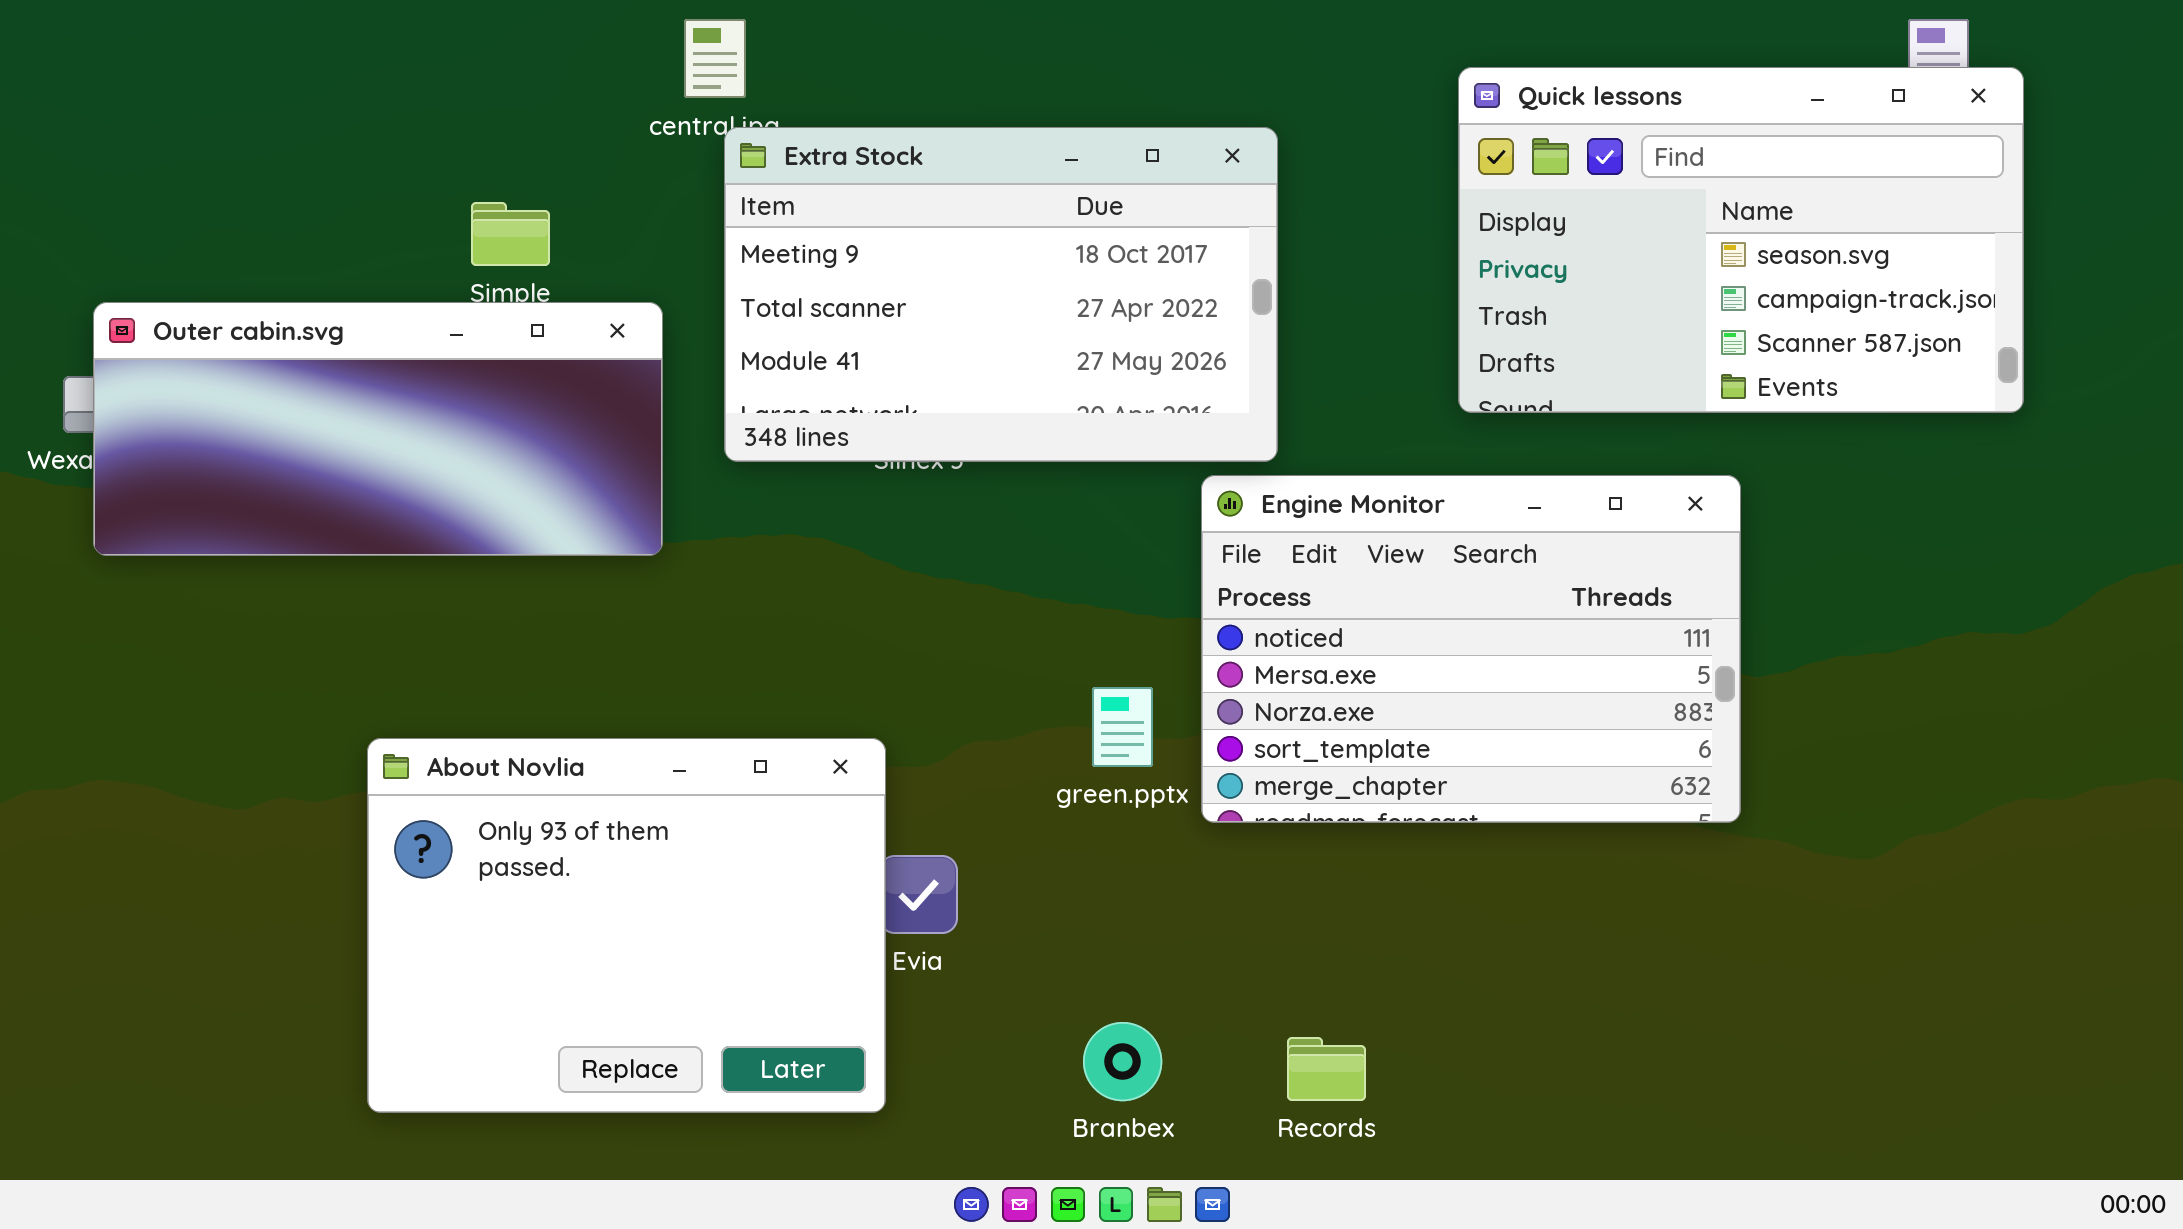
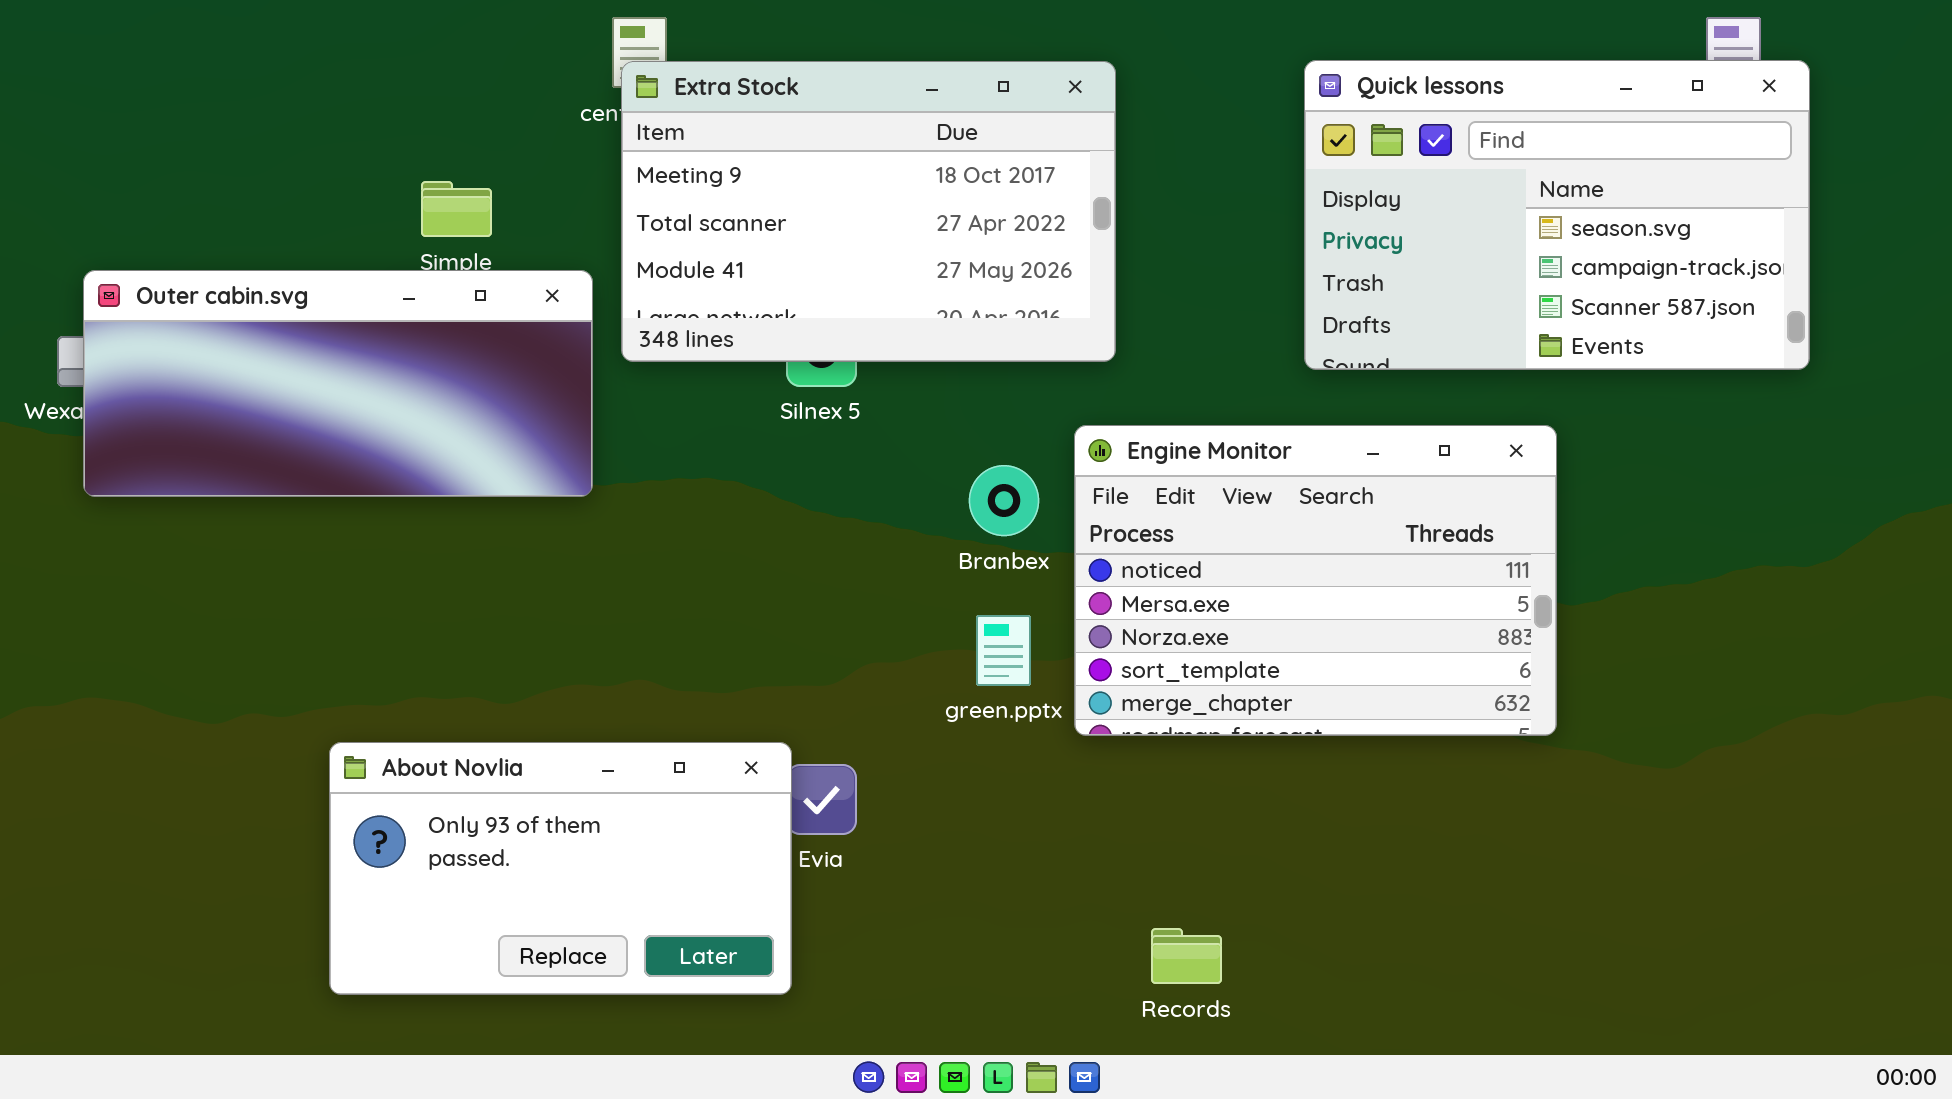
Extra Stock: [724,127,1278,462] -> [621,61,1116,362], moved
About Novlia: [367,738,886,1113] -> [329,742,792,995], resized
Branbex: [1083,1022,1162,1101] -> [969,465,1039,536], moved

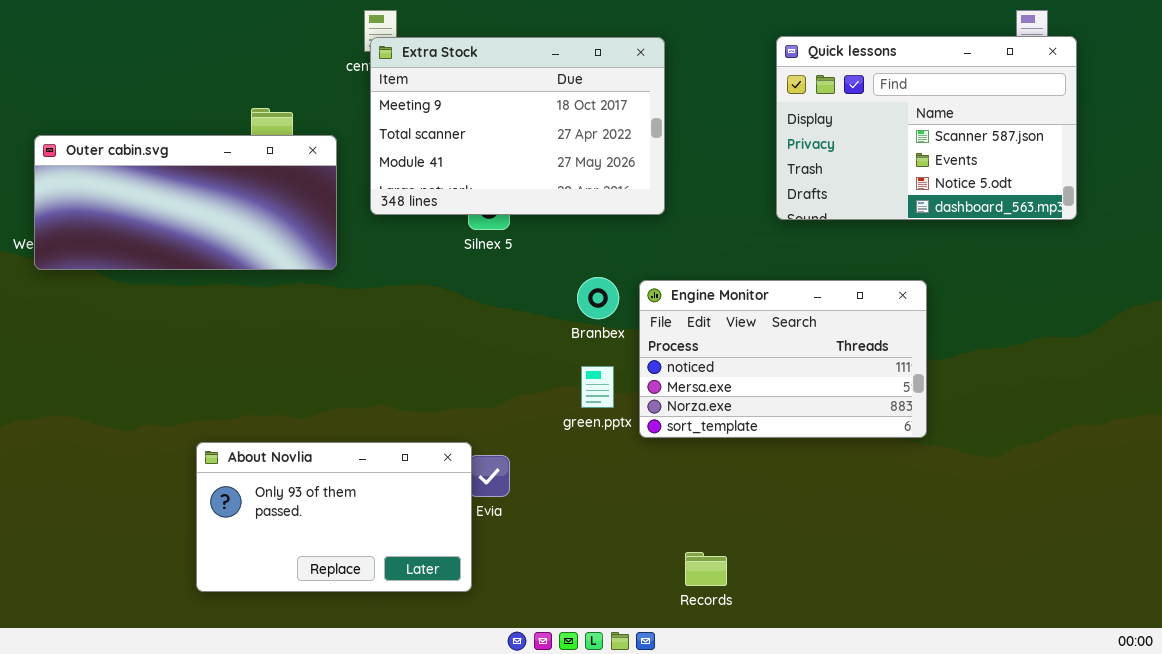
Quick lessons: [1304,60,1810,370] -> [776,36,1077,220], scrolled down 2 rows
Outer cabin.svg: [83,270,593,497] -> [34,135,337,270], moved
Engine Monitor: [1074,425,1557,736] -> [639,280,927,438], resized

